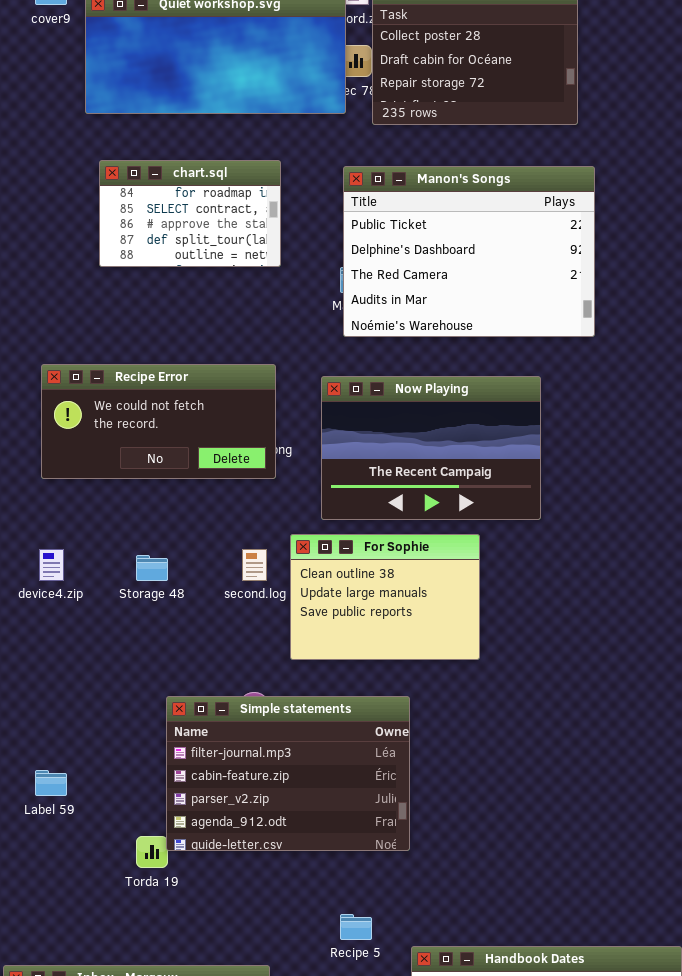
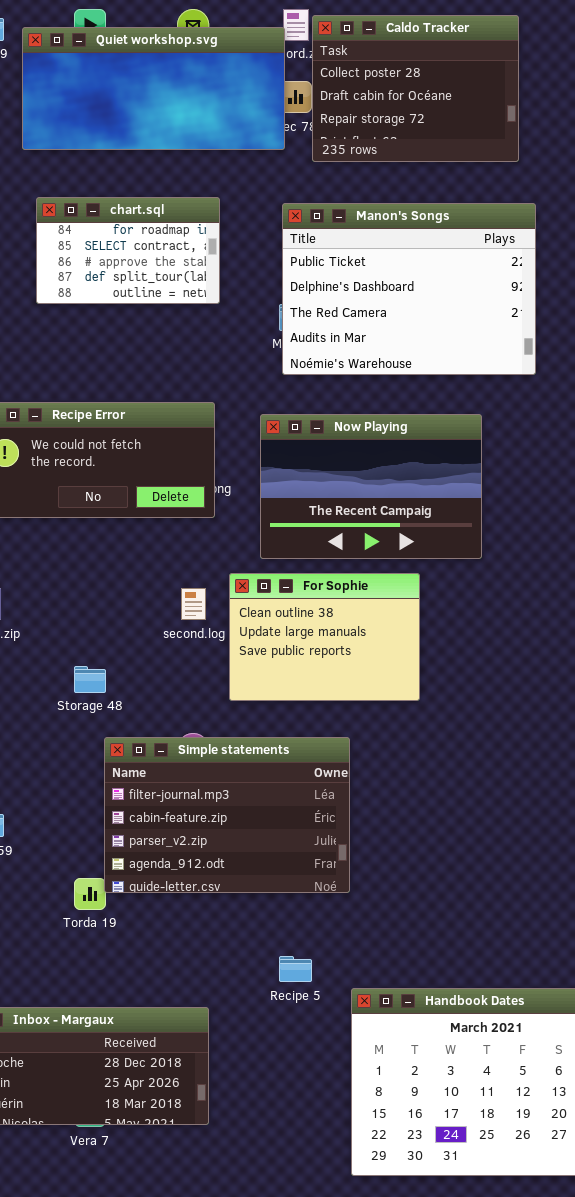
Storage 48: [136,555,168,581] -> [74,666,106,693], moved

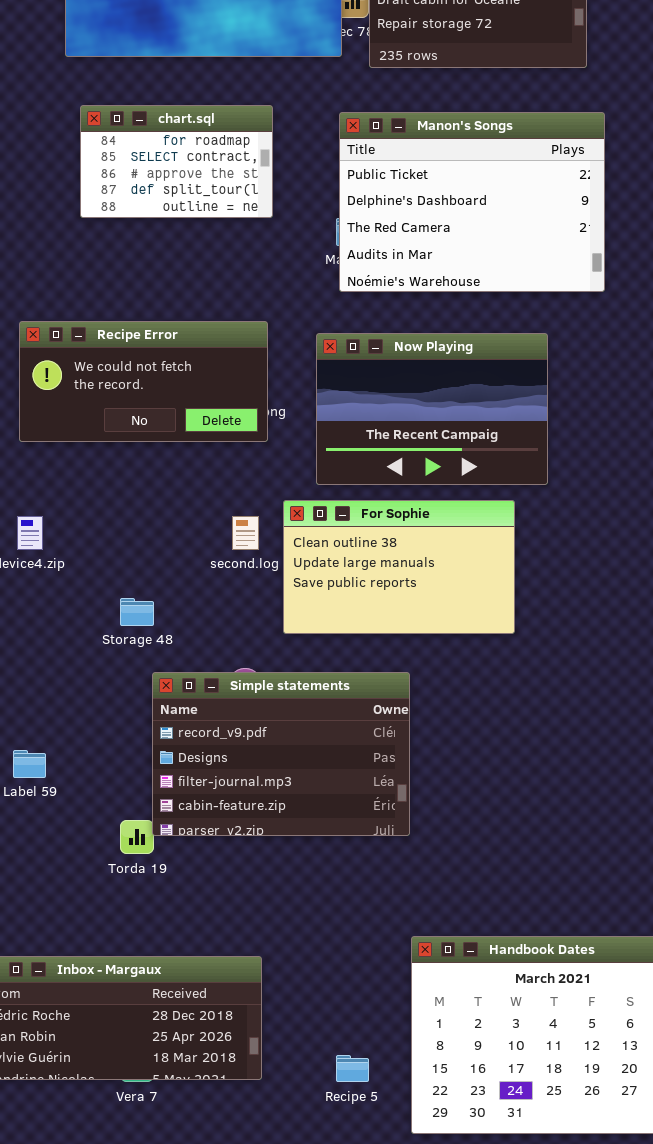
For Sophie: [229,573,420,701] -> [283,500,515,634], resized
Simple statements: [104,737,350,893] -> [152,672,410,836], scrolled up 2 rows
Recipe 5: [279,956,312,982] -> [336,1055,369,1082], moved

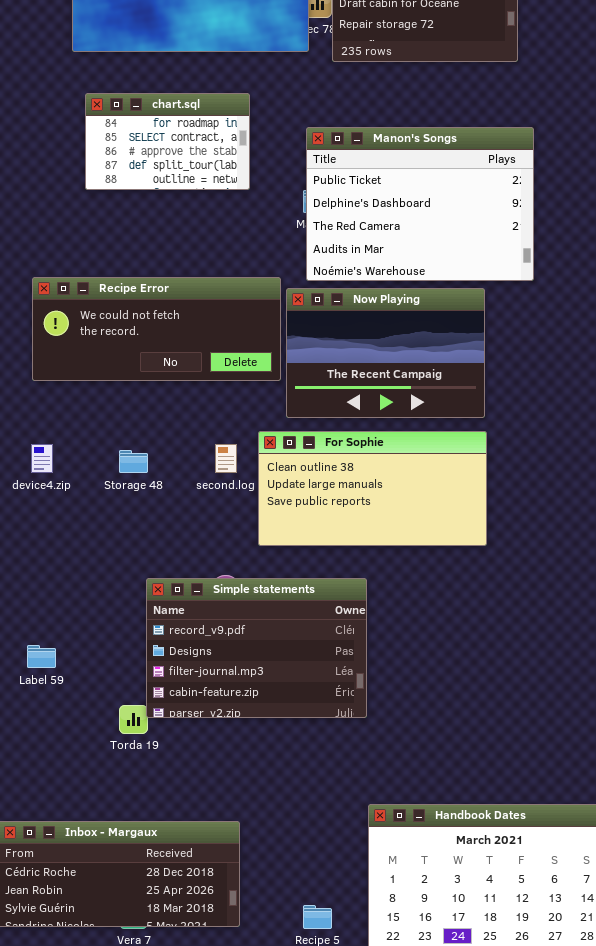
Manon's Songs: [339,112,605,292] -> [306,127,534,281], moved
Recipe Error: [19,321,268,442] -> [32,277,281,381], resized
For Sophie: [283,500,515,634] -> [258,431,487,546], resized
Storage 48: [120,598,154,626] -> [119,450,148,473], moved

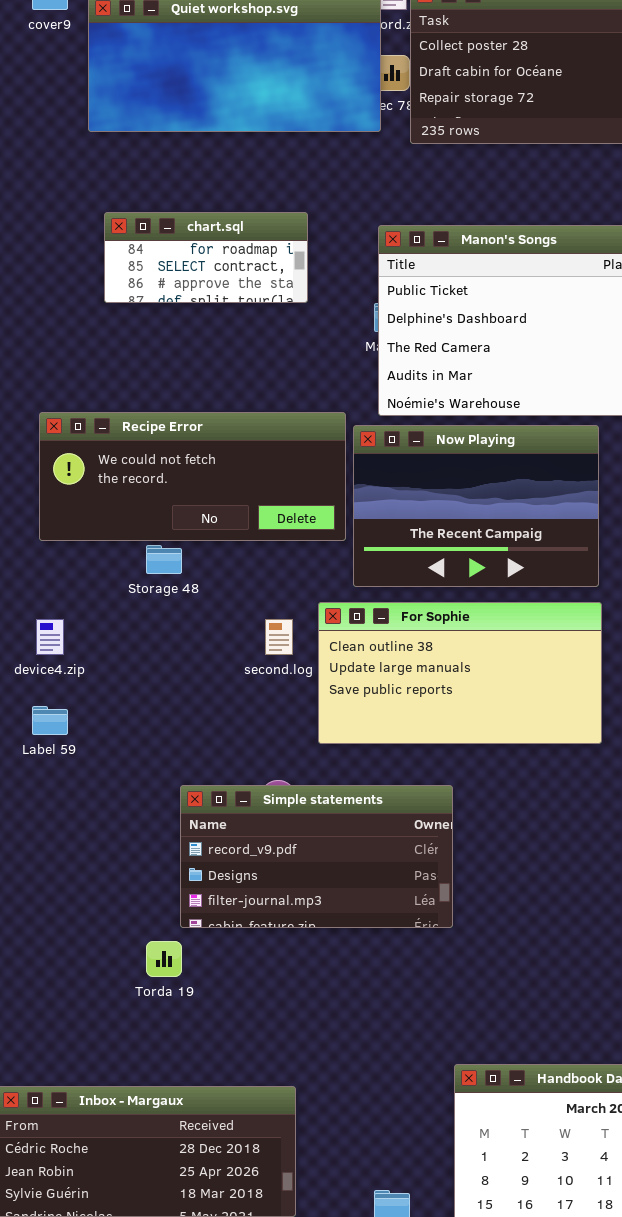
chart.sql: [85,93,250,190] -> [104,212,308,303], resized
Storage 48: [119,450,148,473] -> [146,545,182,574], moved
Simple statements: [146,578,367,718] -> [180,785,453,928], resized
Label 59: [27,645,56,668] -> [32,706,68,735], moved

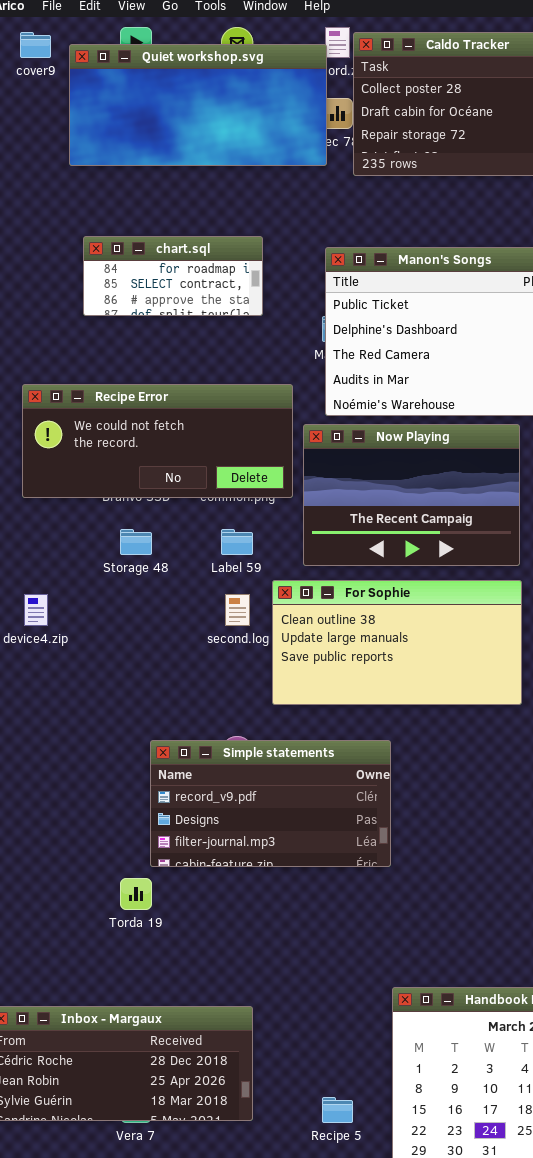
Recipe Error: [39,412,346,541] -> [22,384,293,498], moved
Label 59: [32,706,68,735] -> [221,529,253,555], moved

